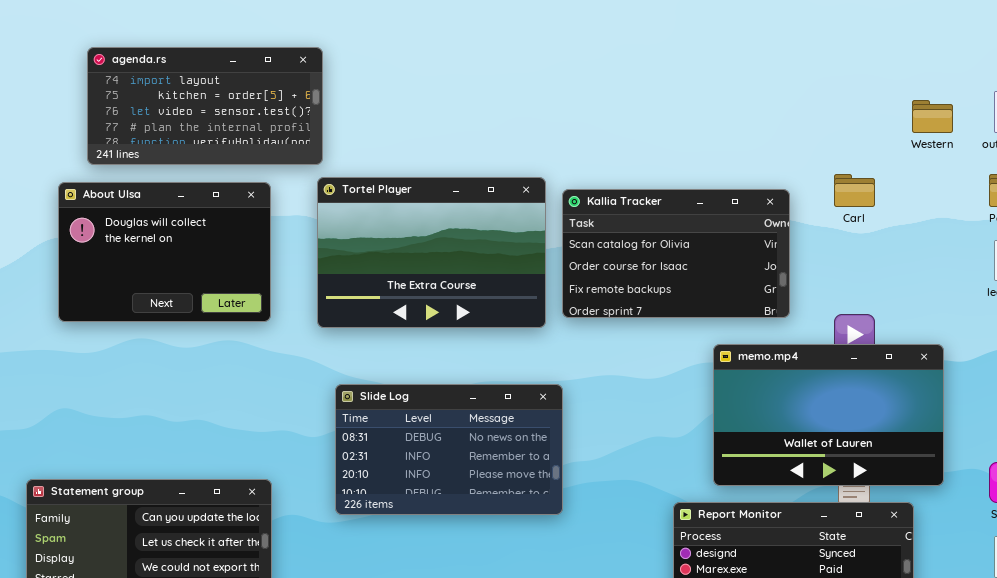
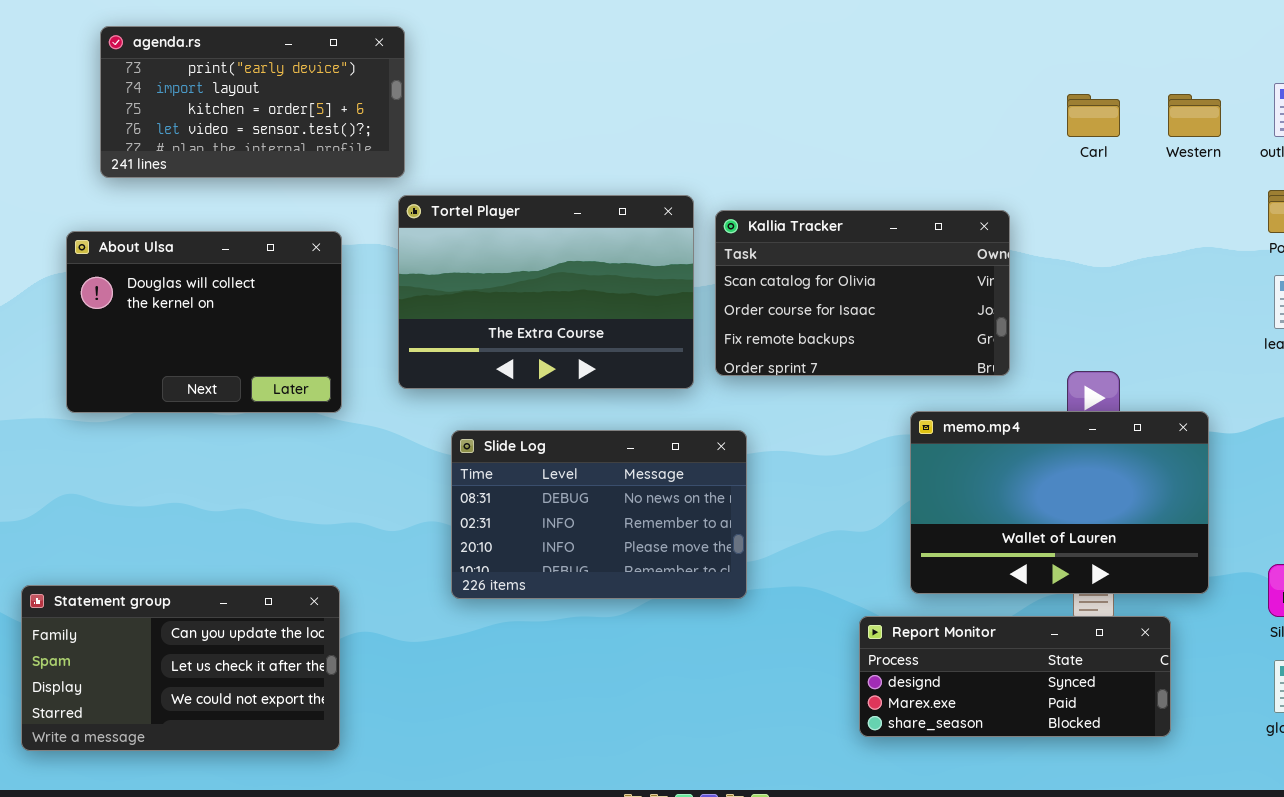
agenda.rs: [87,47,323,165] -> [100,26,405,178], scrolled up 1 row
Carl: [834,174,875,207] -> [1067,94,1120,137], moved
About Ulsa: [58,182,271,322] -> [66,231,342,413], moved
Slide Log: [335,384,563,515] -> [451,430,747,599], moved

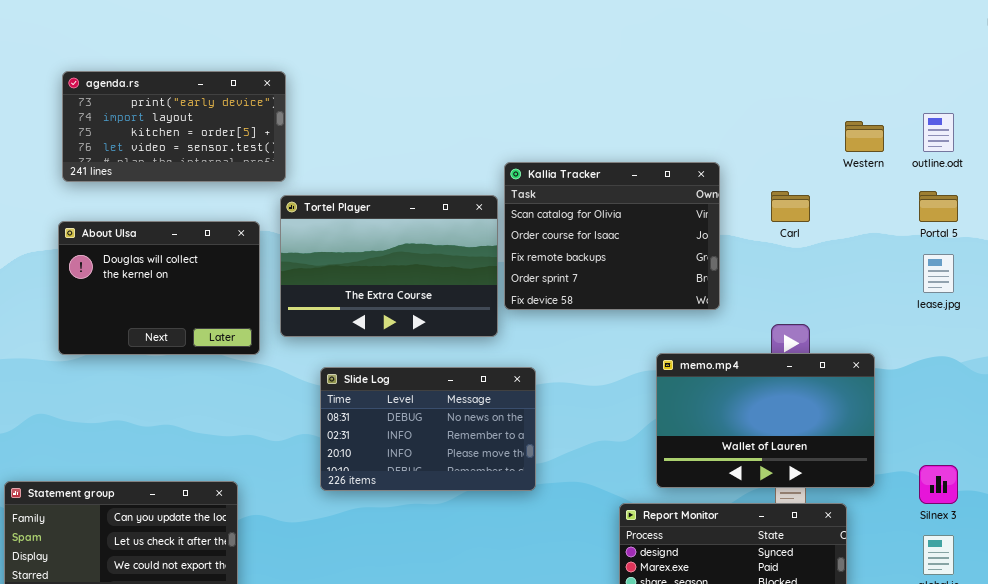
Carl: [1067,94,1120,137] -> [771,191,810,222], moved
Kallia Tracker: [715,210,1010,376] -> [504,162,720,310], moved, resized
About Ulsa: [66,231,342,413] -> [58,221,260,355], moved

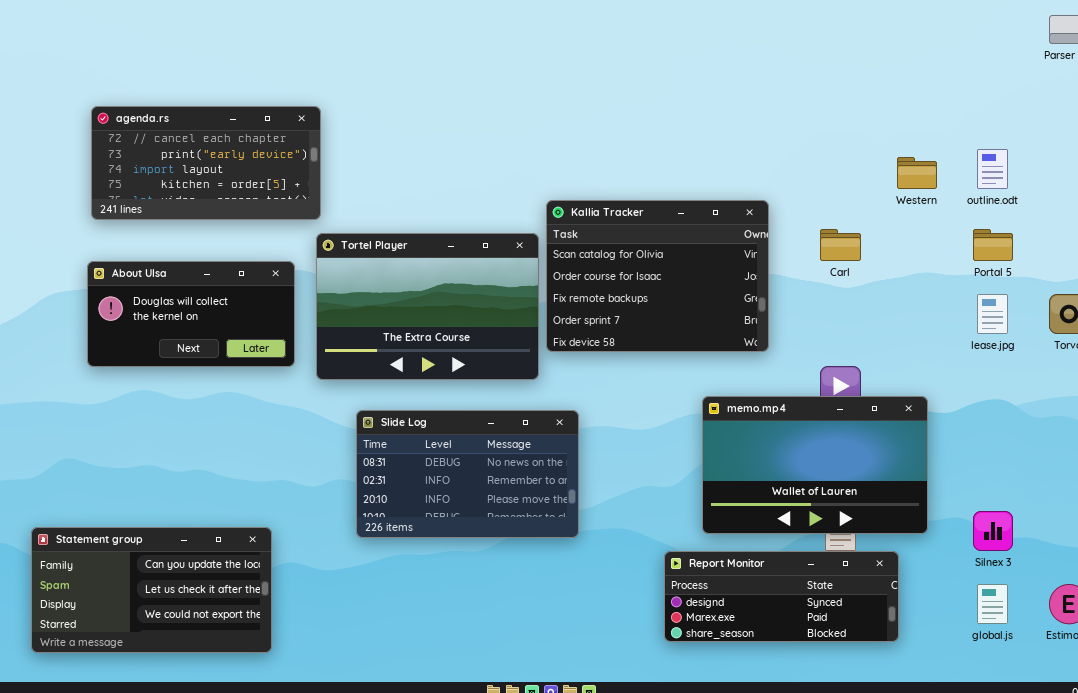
agenda.rs: [62,71,286,182] -> [91,106,321,220], scrolled up 1 row
About Ulsa: [58,221,260,355] -> [87,261,295,367], resized

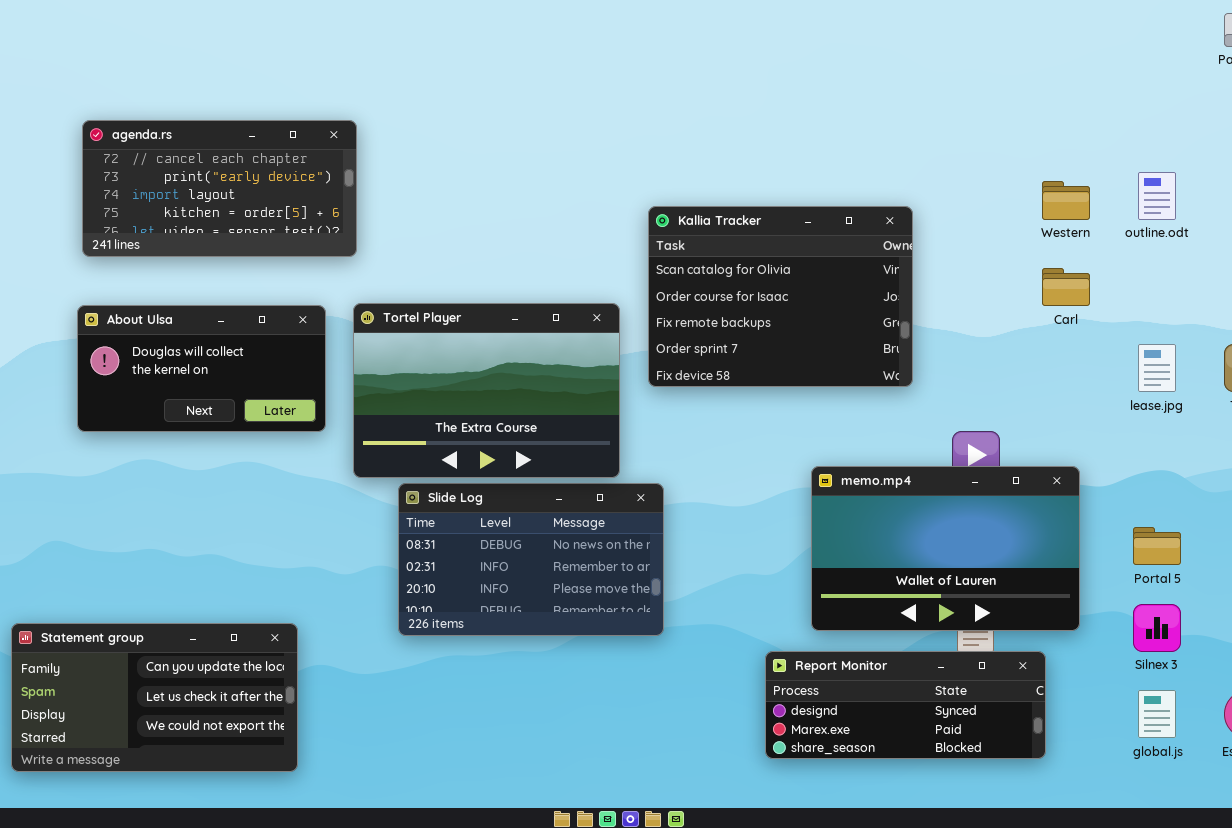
Kallia Tracker: [546,200,769,352] -> [648,206,913,387], moved
Carl: [820,229,861,261] -> [1042,268,1090,306], moved
Portal 5: [973,229,1013,261] -> [1133,527,1181,565], moved
Tortel Player: [316,233,539,380] -> [353,303,620,478], moved

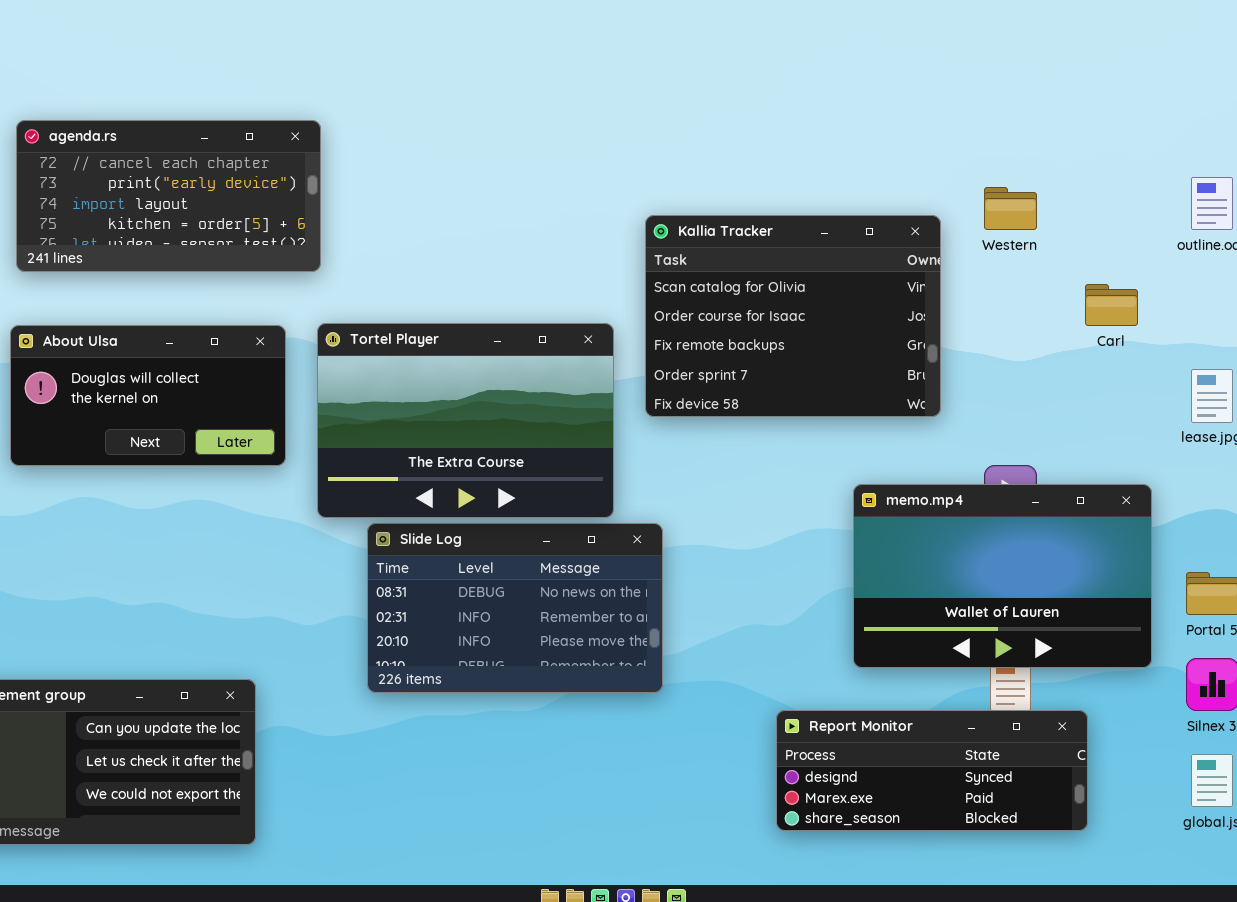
Western: [1042,181,1090,220] -> [984,187,1037,230], moved
memo.mp4: [811,466,1080,631] -> [853,484,1152,668], moved

